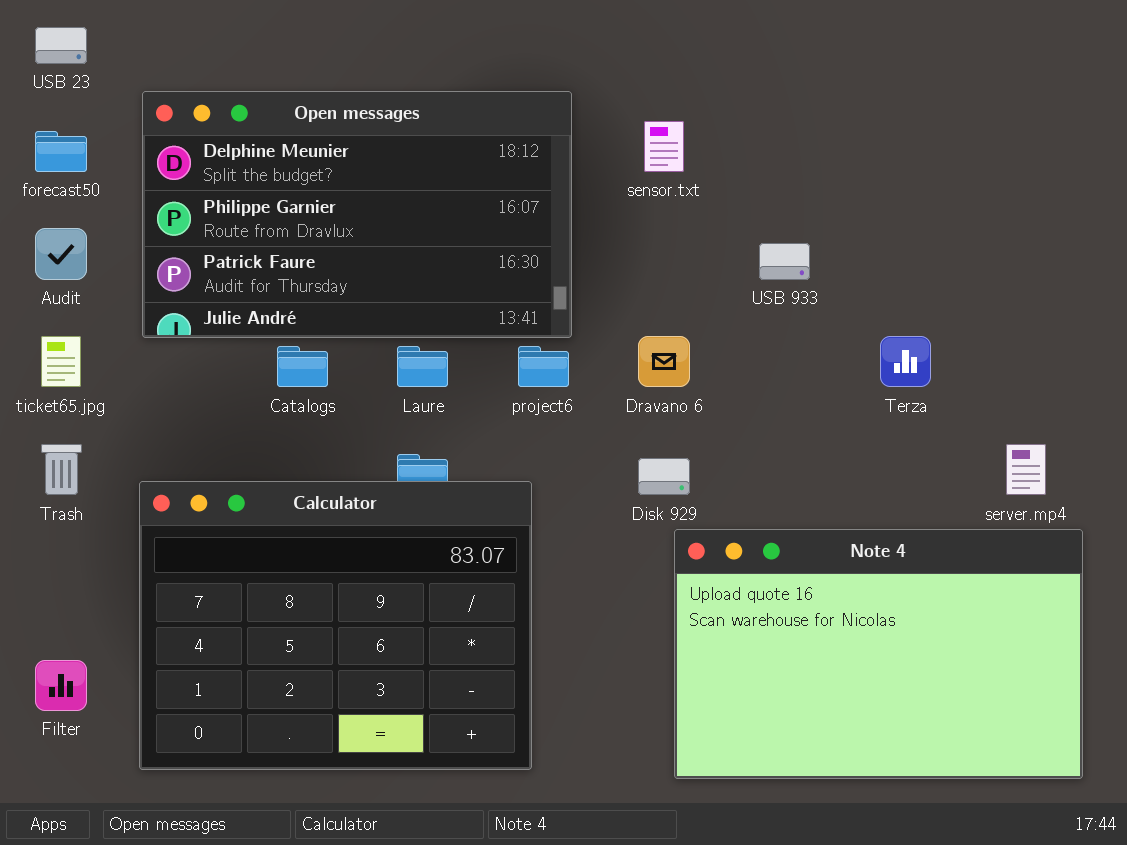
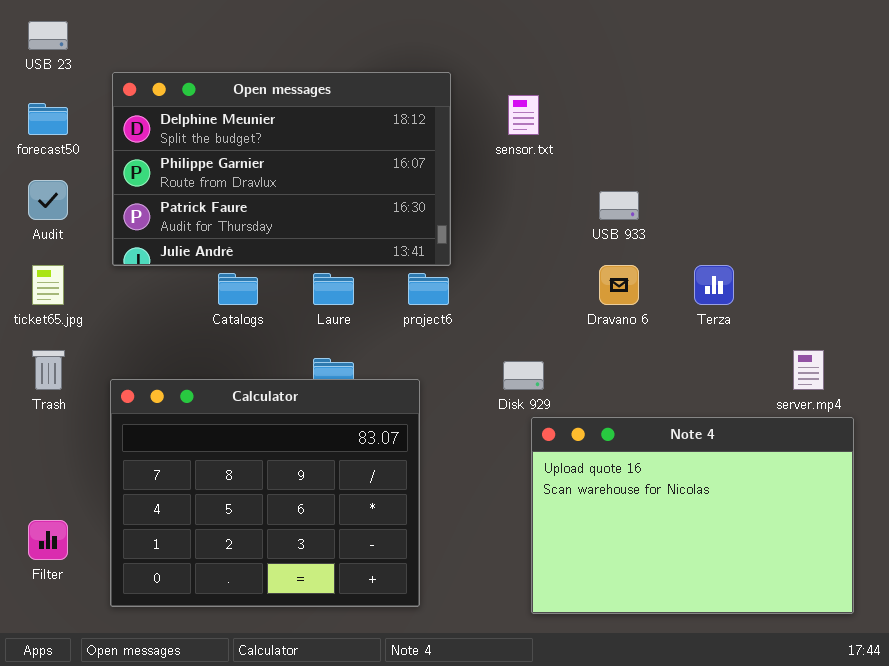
Dravano 6: [638,336,690,387] -> [599,265,639,305], moved

